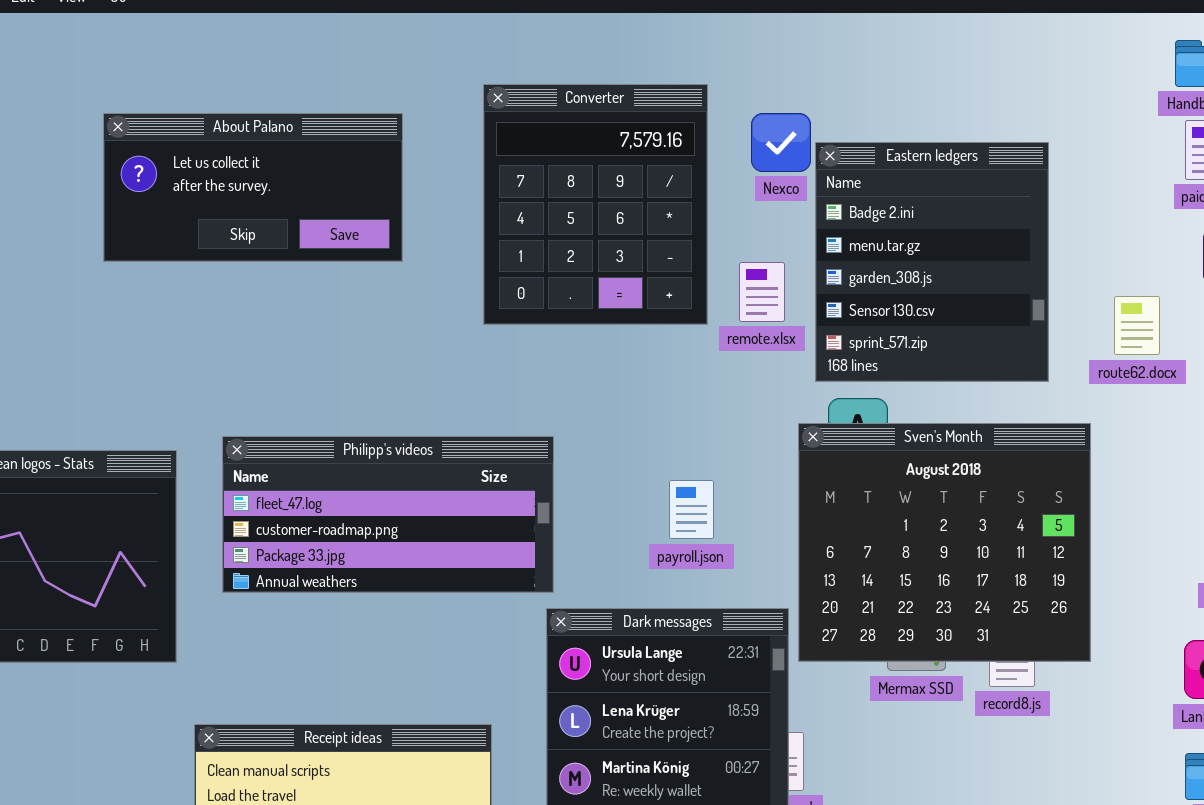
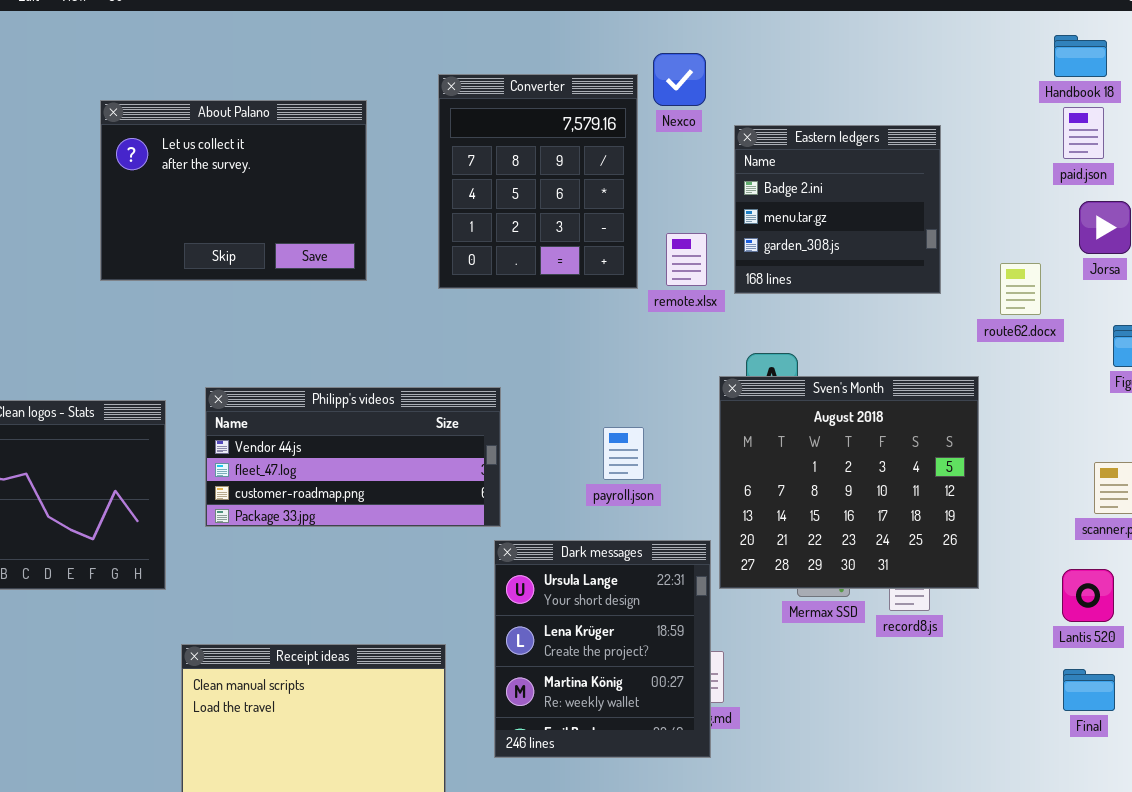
About Palano: [103,113,403,262] -> [100,100,367,281], resized
Nexco: [751,113,811,172] -> [653,53,706,106], moved
Eastern ledgers: [815,142,1049,382] -> [734,125,941,294], resized
Philipp's videos: [222,436,554,593] -> [205,387,501,527], scrolled up 1 row

